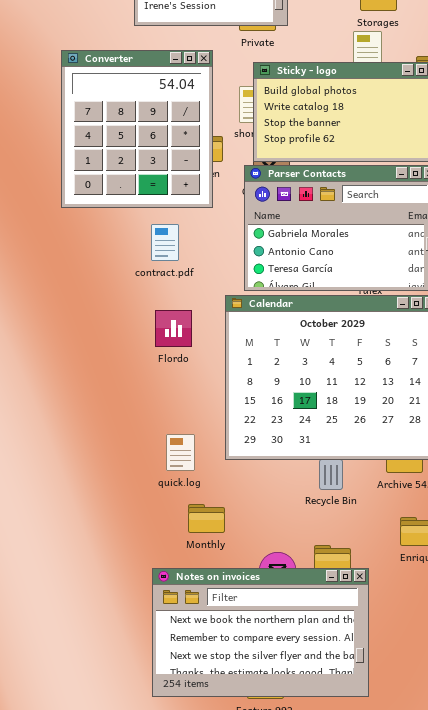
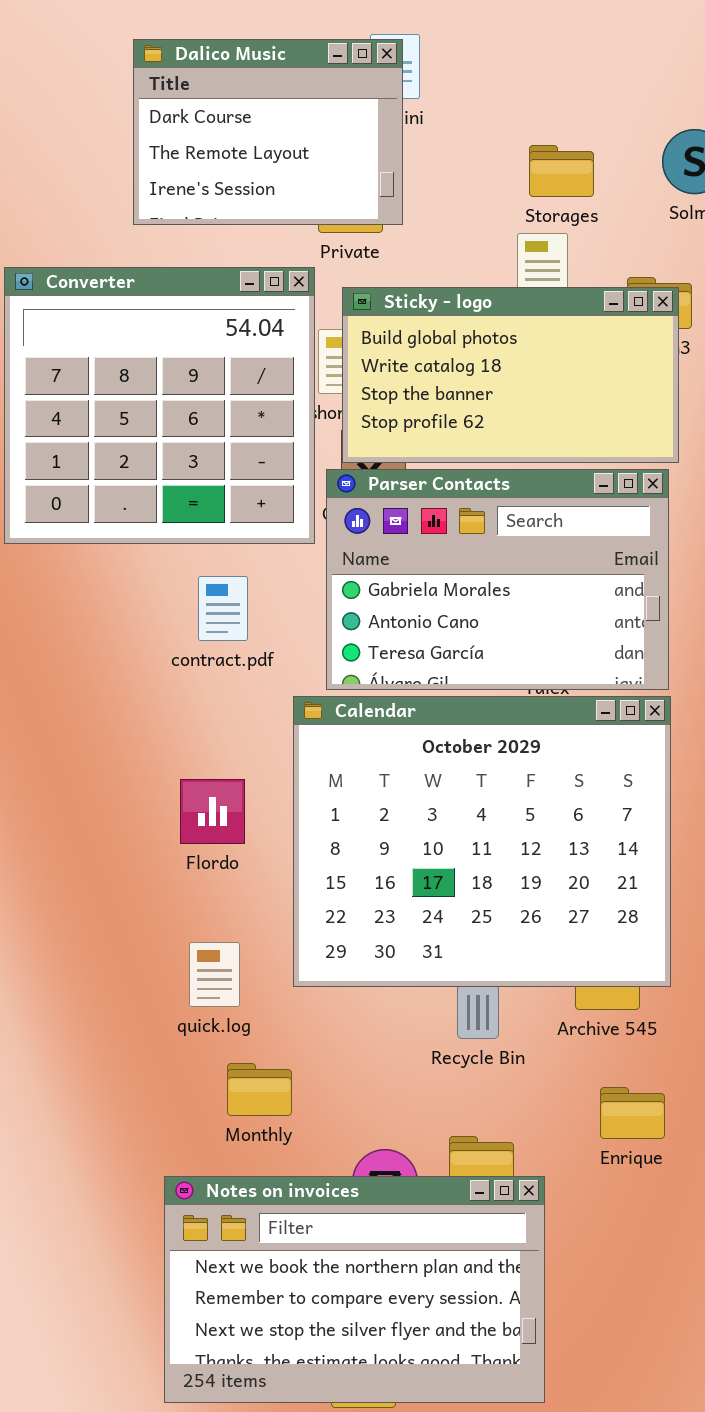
Converter: [61,50,213,208] -> [4,267,315,544], resized
contract.pdf: [151,224,179,261] -> [198,576,248,641], moved
Flordo: [155,310,192,347] -> [180,779,245,844], moved

